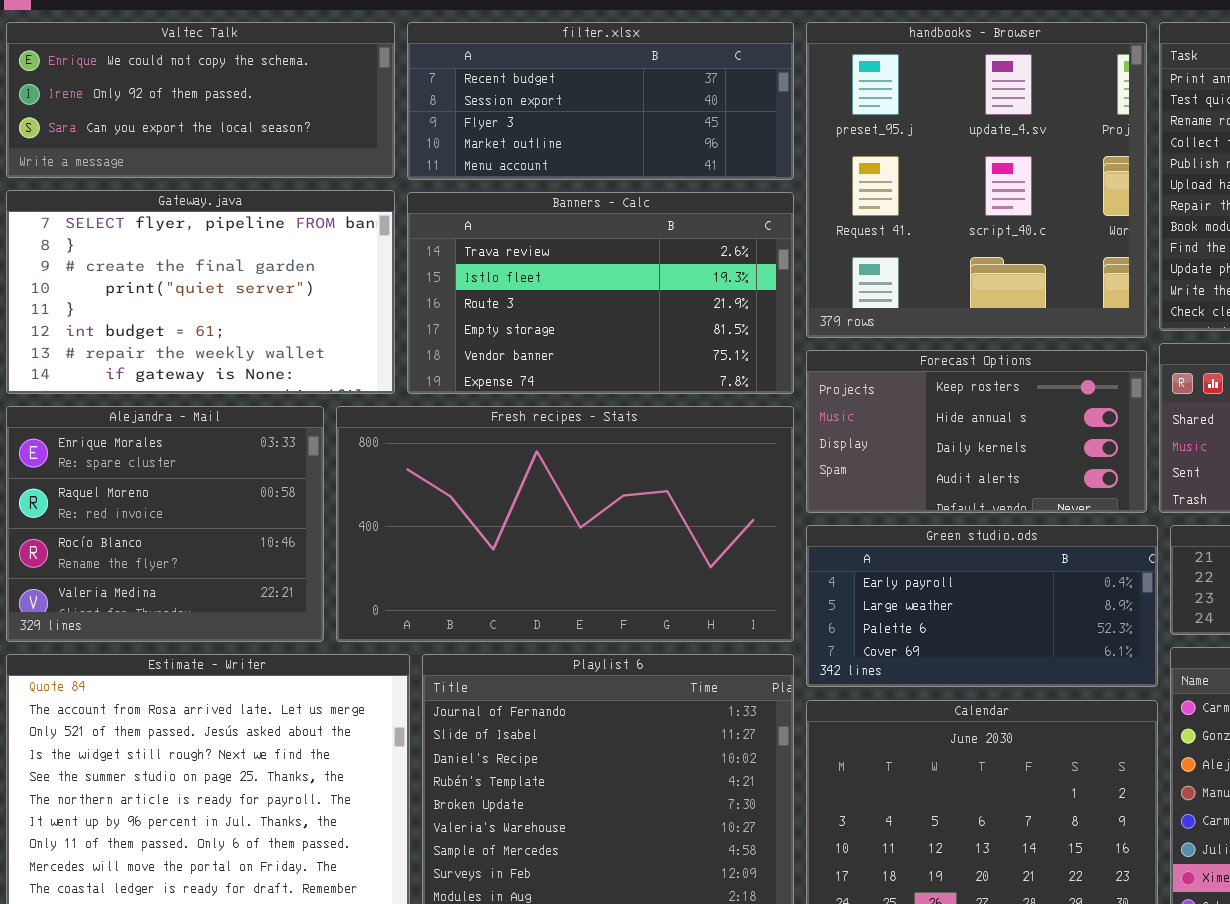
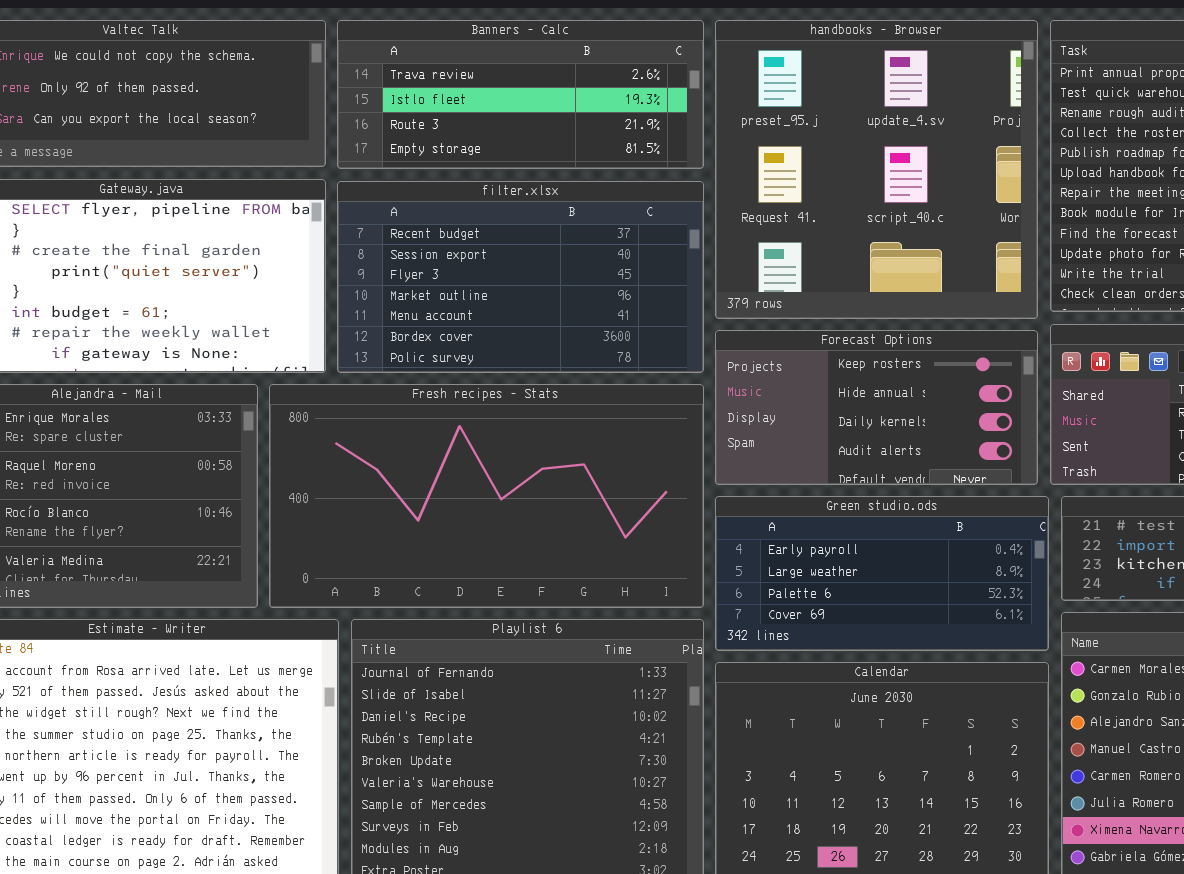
filter.xlsx: [407,22,794,180] -> [337,181,704,373], moved, resized
Banners - Calc: [407,192,794,394] -> [337,20,704,169], moved, resized

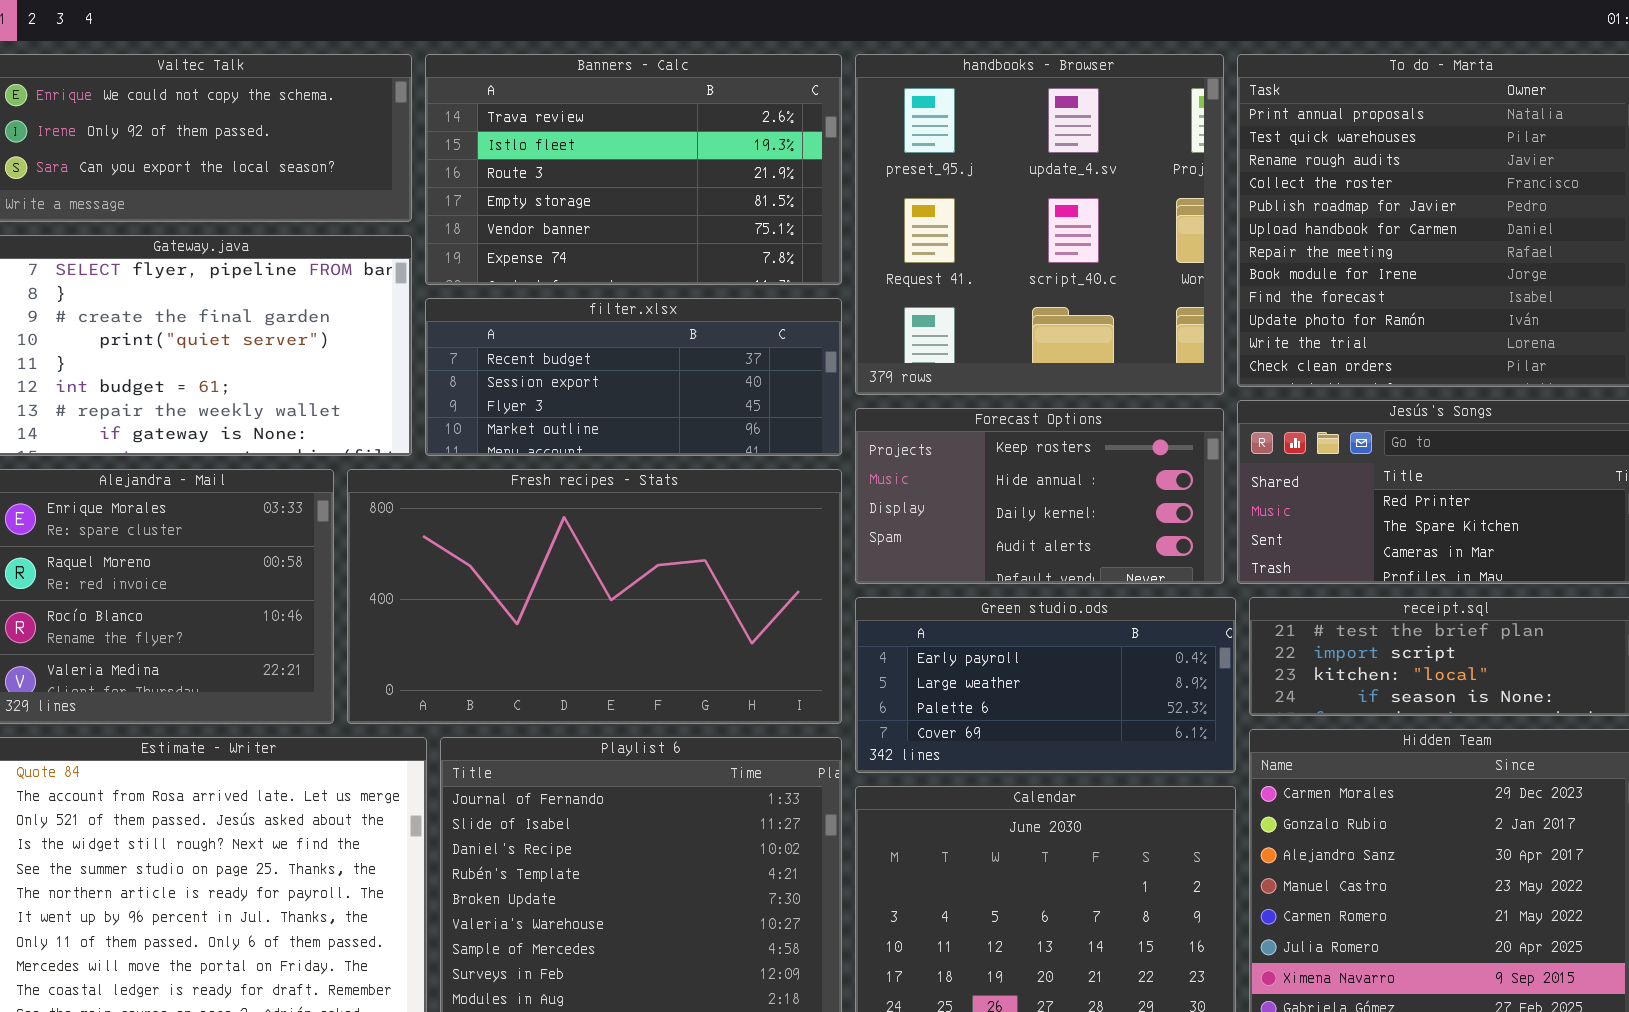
Banners - Calc: [337,20,704,169] -> [425,54,842,285], resized
filter.xlsx: [337,181,704,373] -> [425,298,842,456], resized

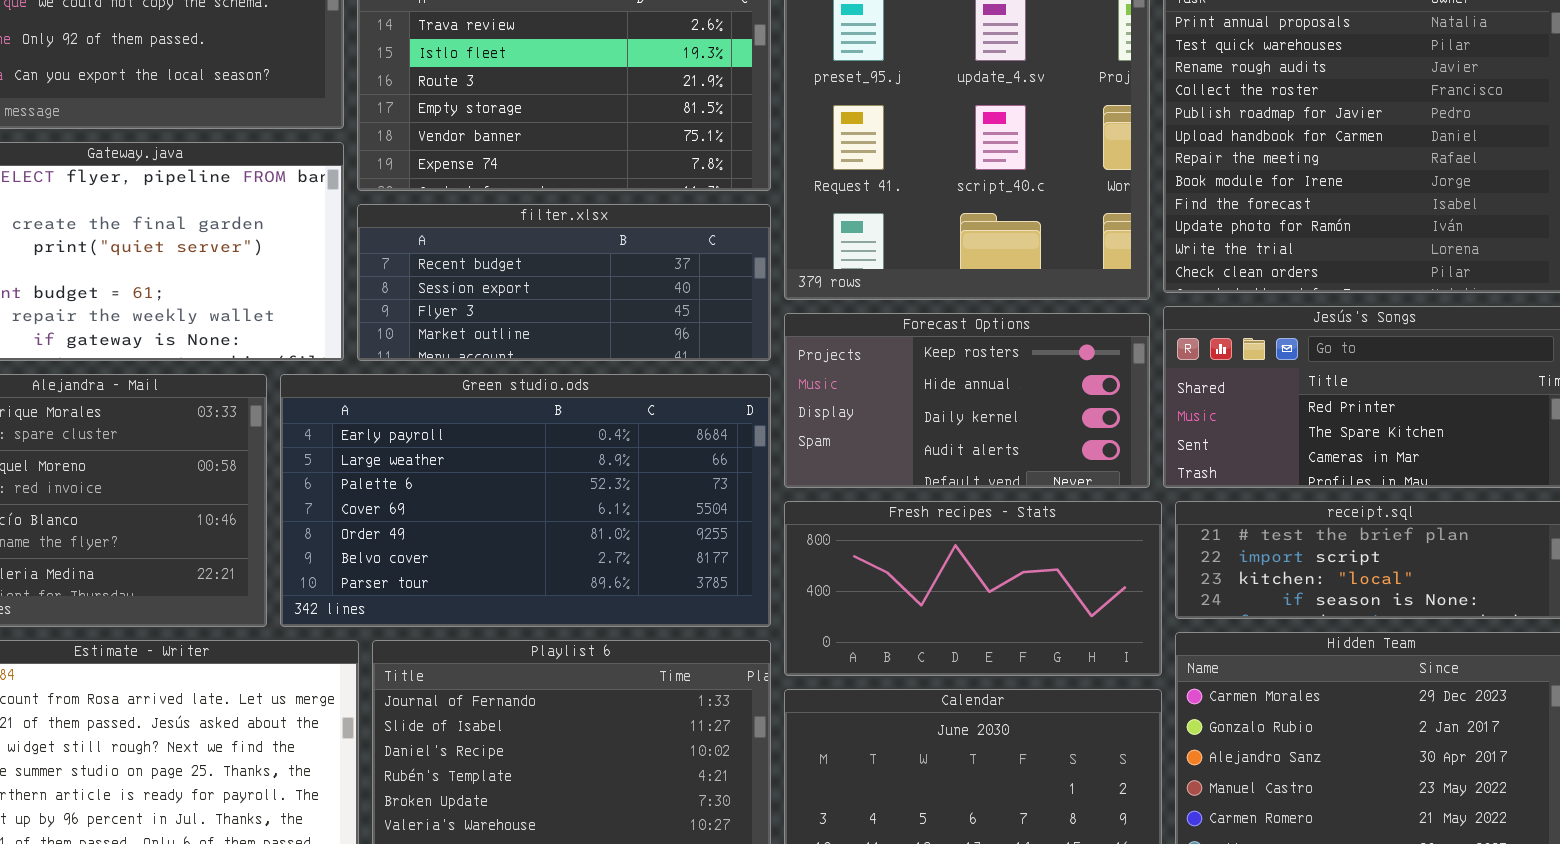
Fresh recipes - Stats: [347,469,842,724] -> [784,501,1162,676], moved, resized
Green studio.ods: [855,597,1236,773] -> [280,374,771,627], moved, resized

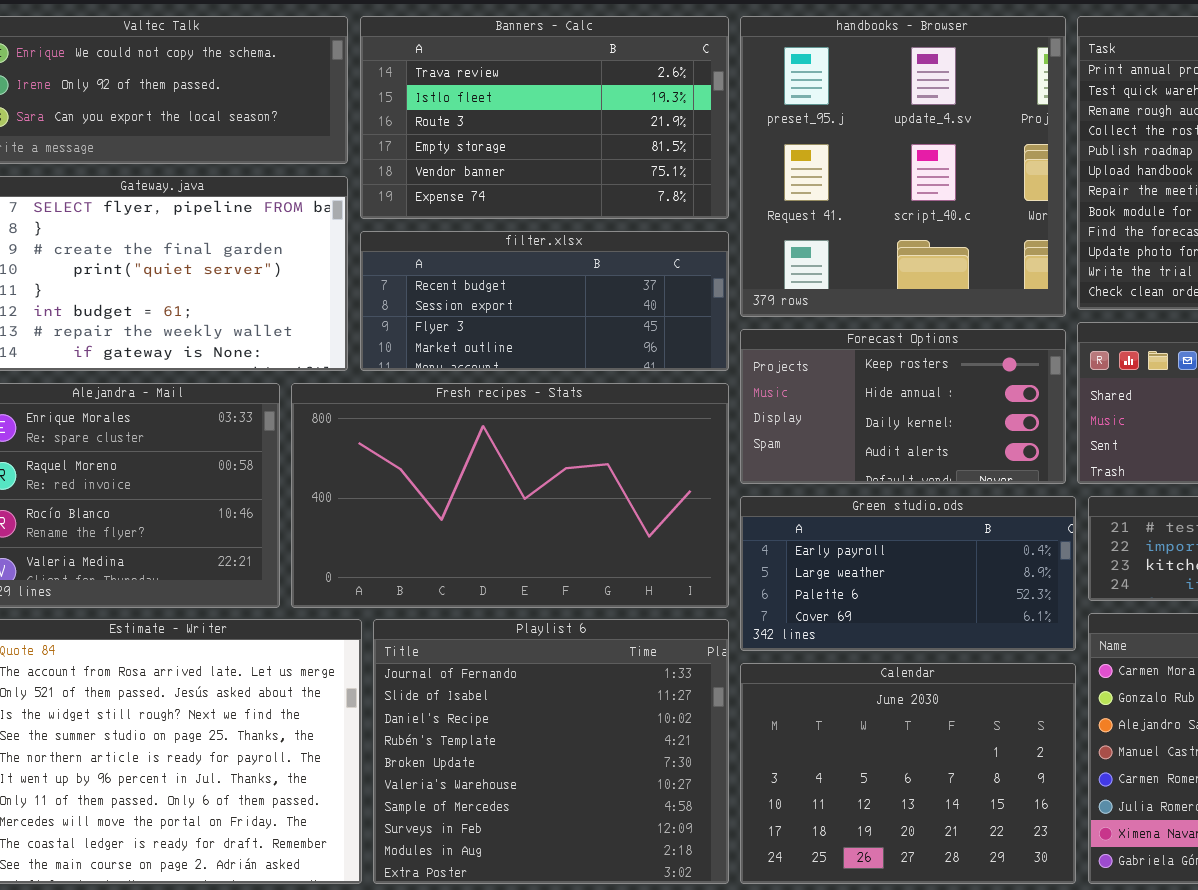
Green studio.ods: [280,374,771,627] -> [740,496,1076,651], moved, resized
Fresh recipes - Stats: [784,501,1162,676] -> [291,383,729,608], moved, resized

